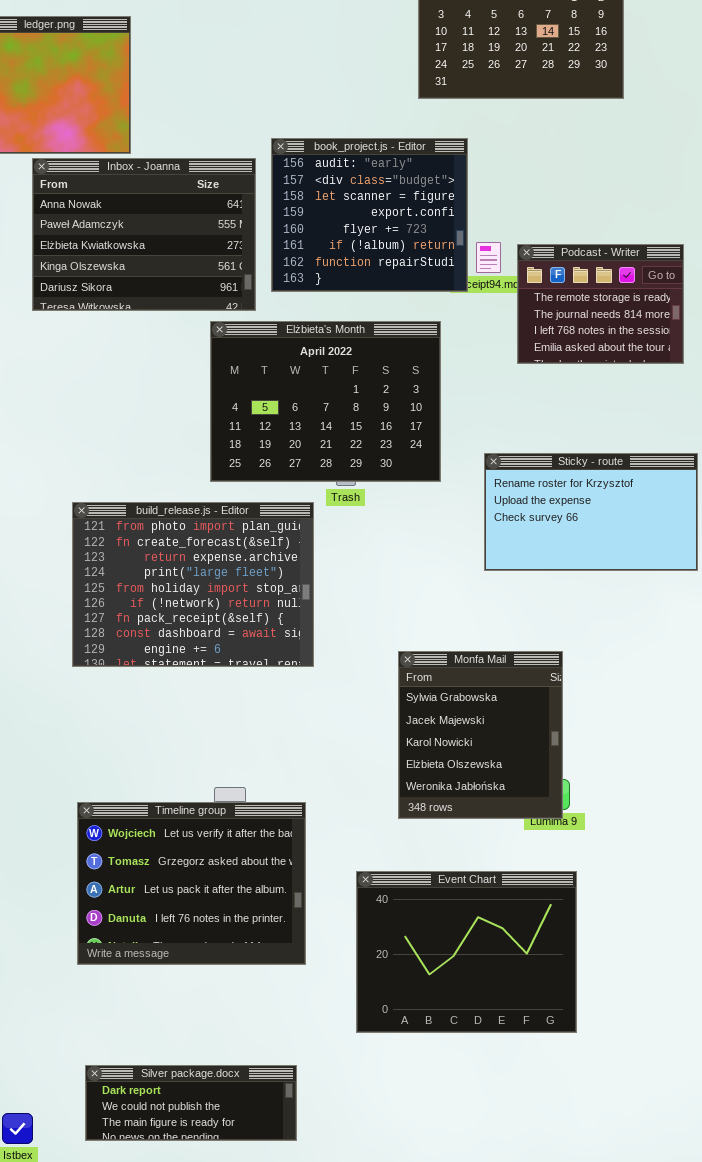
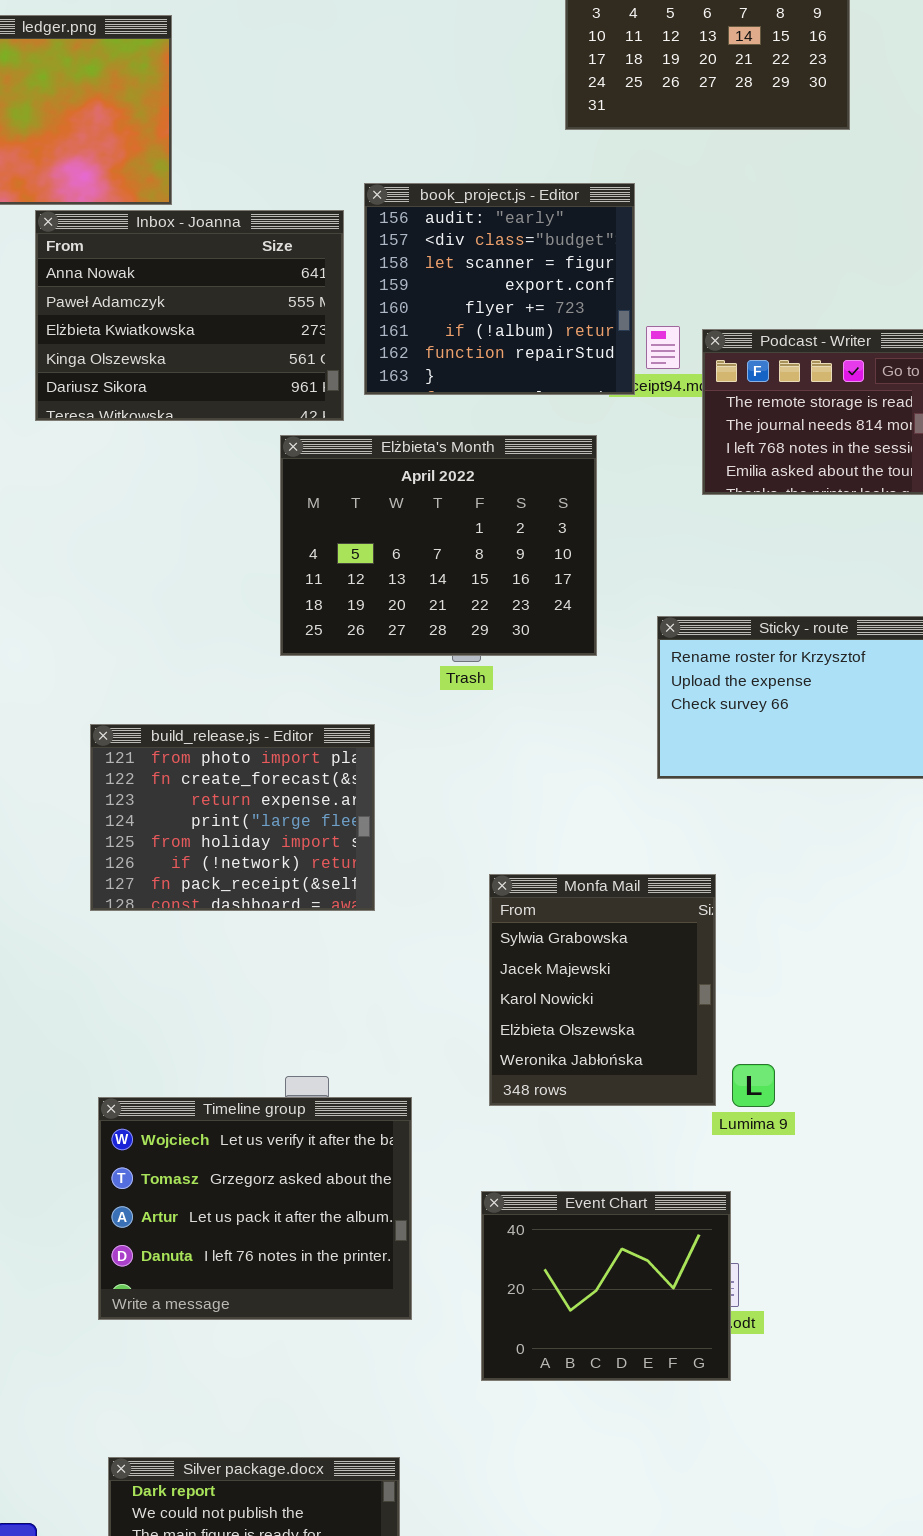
build_release.js - Editor: [72,502,314,667] -> [90,724,375,911], resized
Monfa Mail: [398,651,563,819] -> [489,874,716,1106], moved
Event Chart: [356,871,577,1033] -> [481,1191,731,1381], resized

